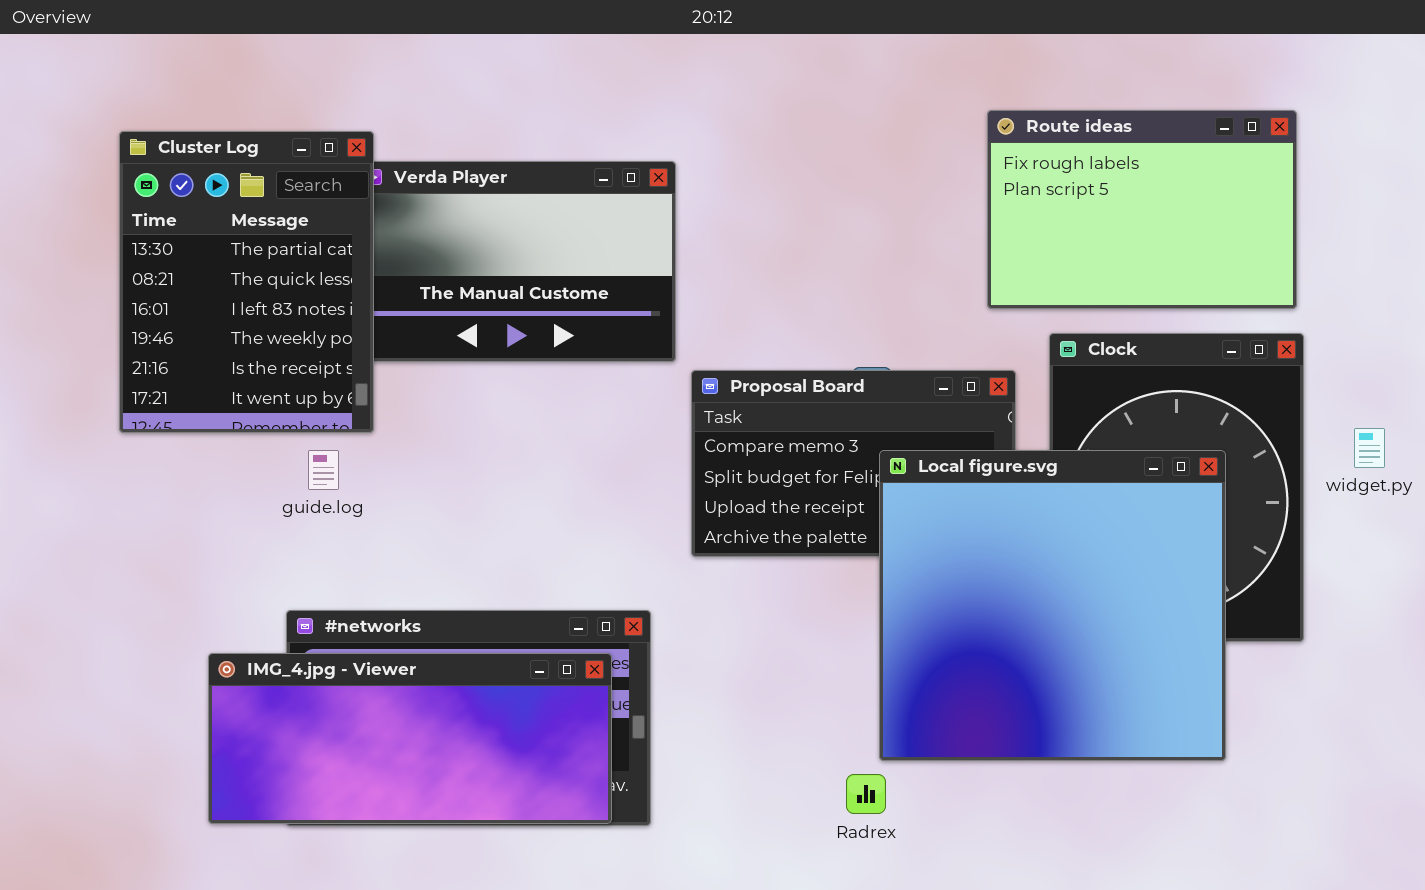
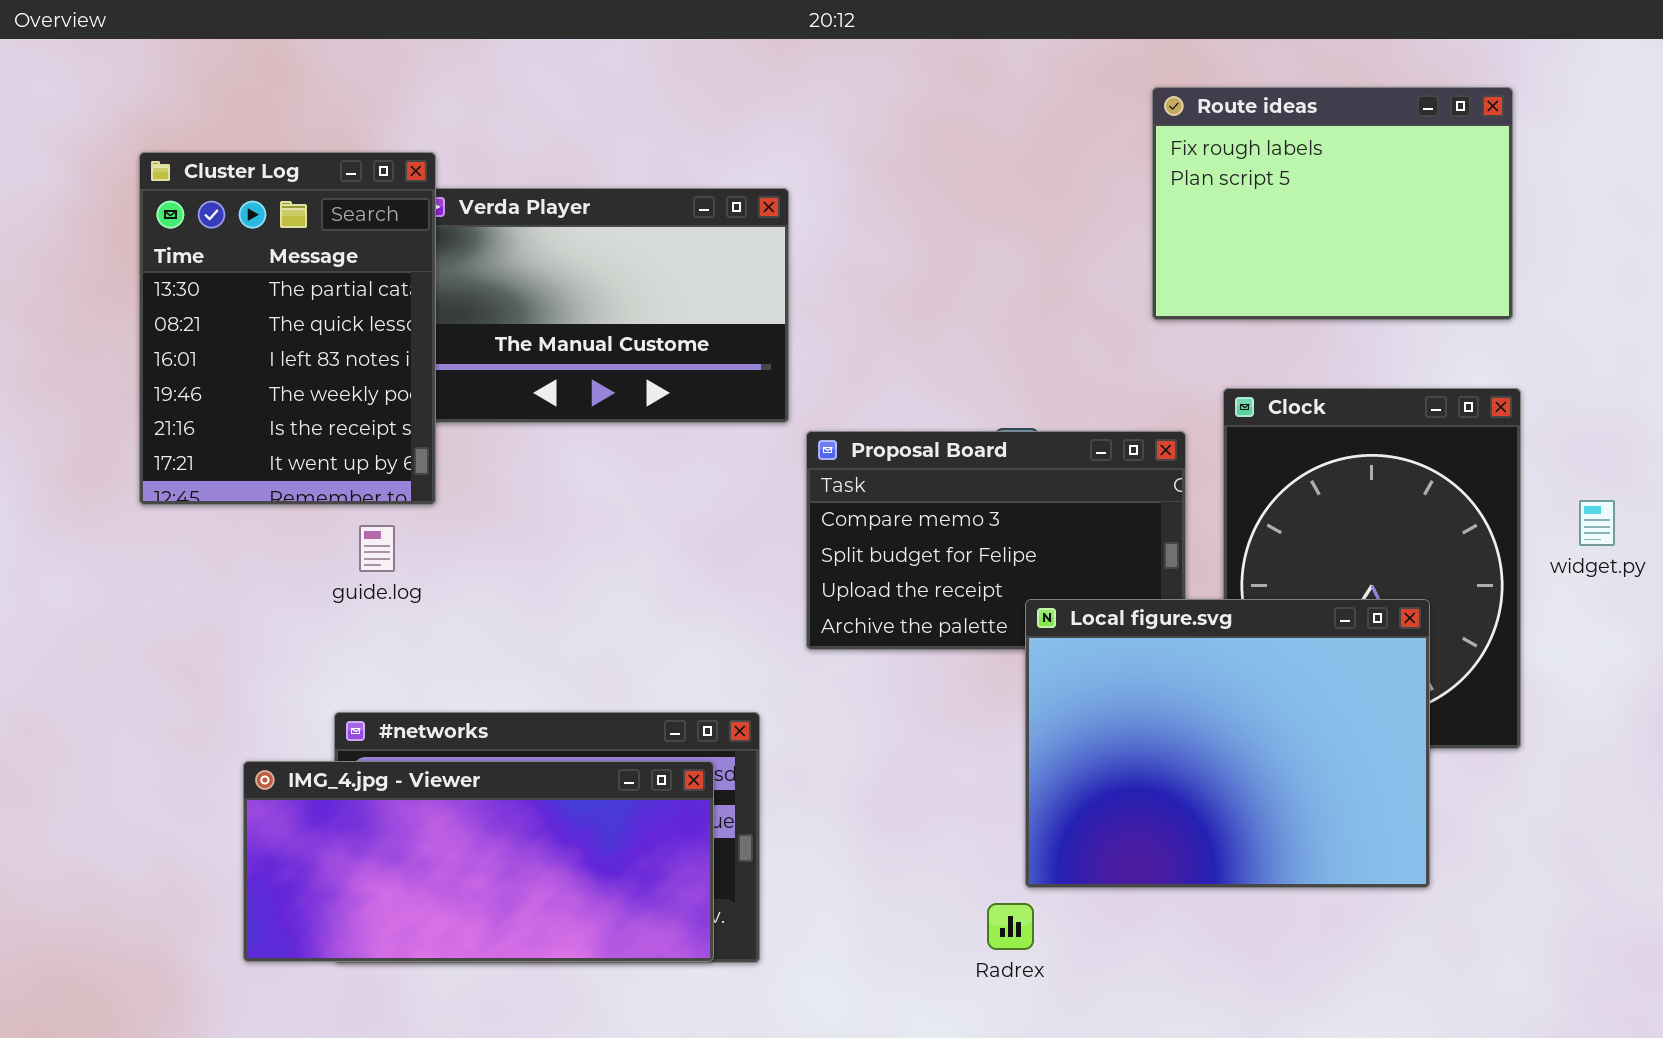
Route ideas: [987,110,1297,309] -> [1152,87,1513,320], moved
Local figure.svg: [879,450,1226,761] -> [1025,599,1430,888], resized

